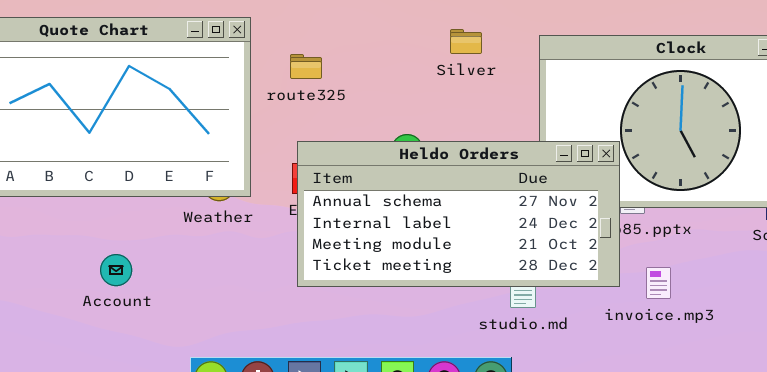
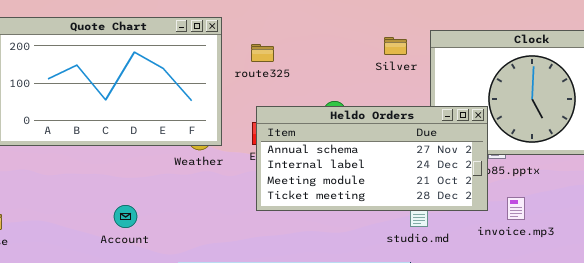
Silver: [450,29,482,54] -> [384,37,407,55], moved
Account: [100,254,132,286] -> [114,205,137,228], moved

